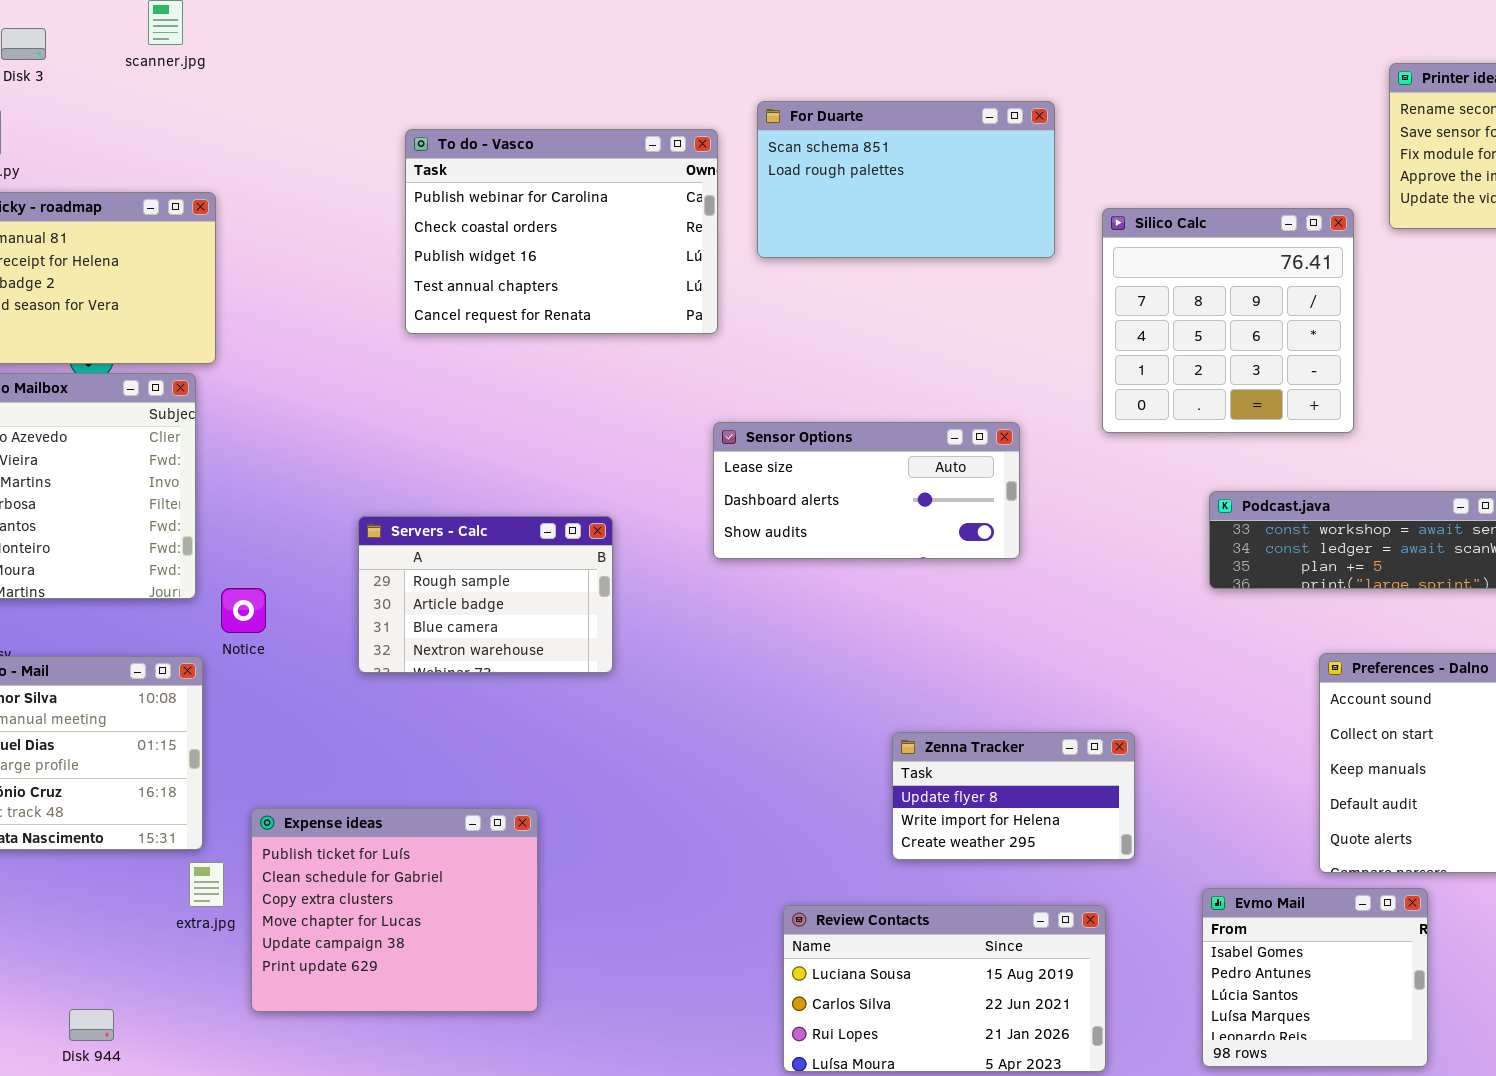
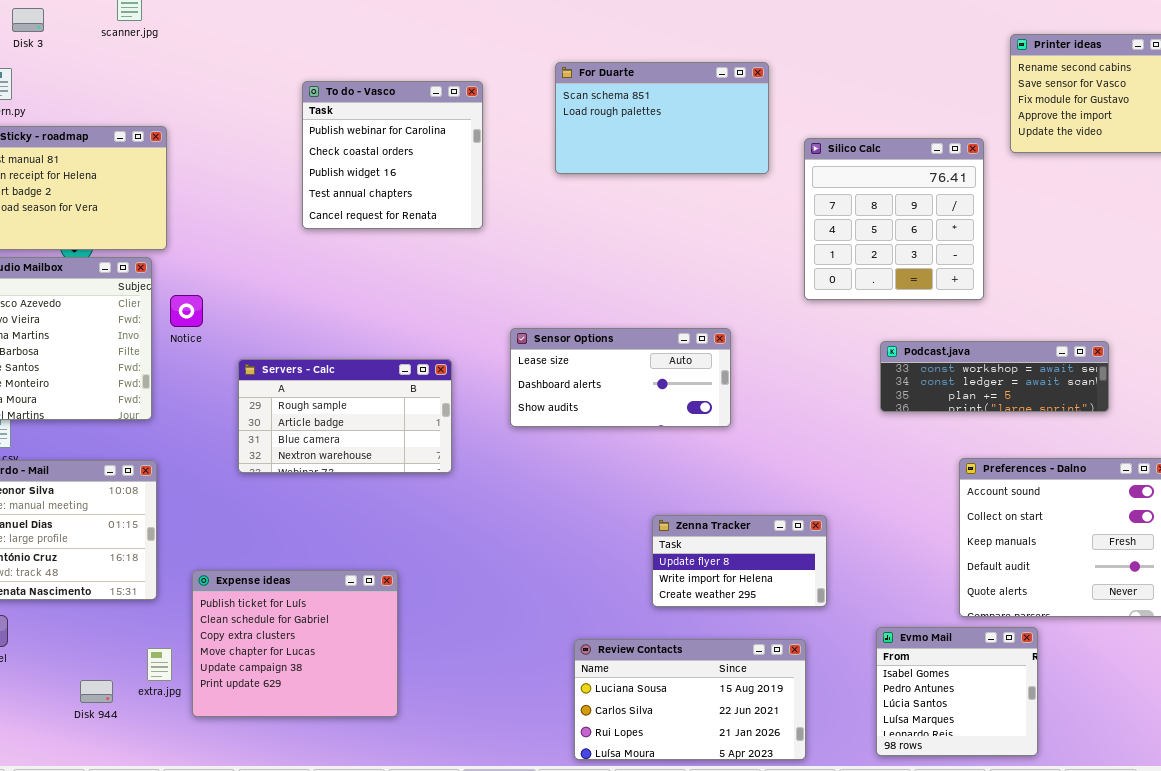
To do - Vasco: [405,129,718,334] -> [302,81,483,229], resized
Sensor Options: [713,422,1020,559] -> [510,328,731,427], moved
Servers - Calc: [358,516,613,673] -> [238,359,452,473], resized
Notice: [221,588,266,633] -> [170,295,203,327], moved
extra.jpg: [189,862,224,907] -> [147,648,172,681], moved
Disk 944: [69,1009,114,1041] -> [80,680,113,703], moved

